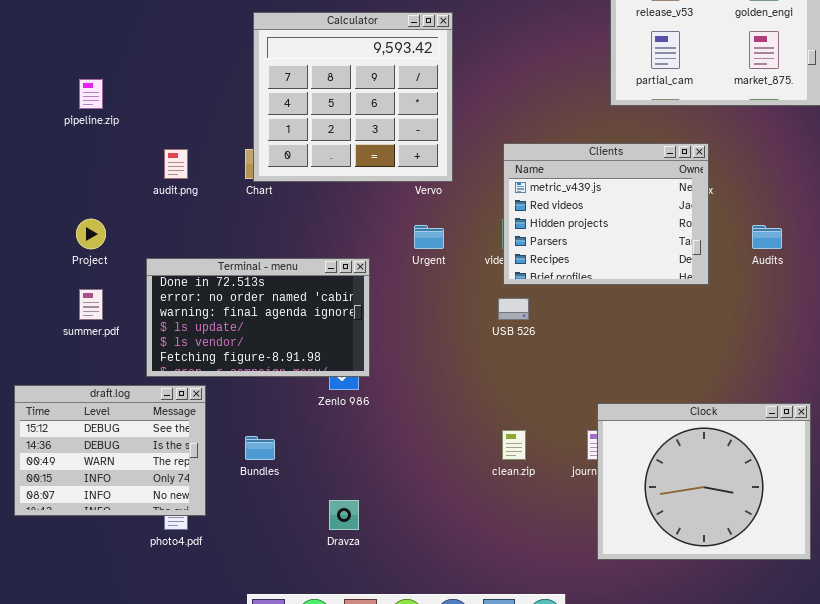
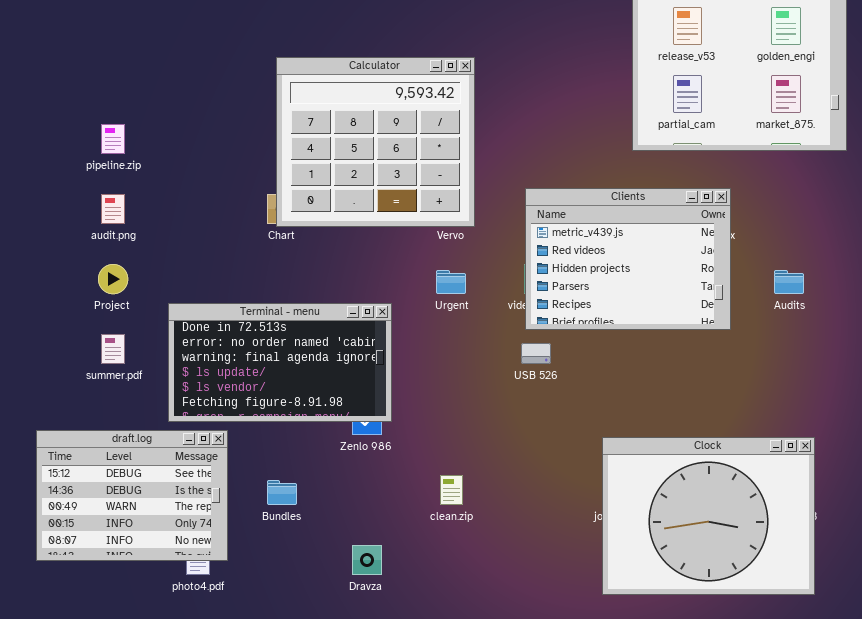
audit.png: [164,149,188,179] -> [101,194,125,224], moved
Clock: [597,403,811,560] -> [602,437,815,595], moved
clean.zip: [502,430,526,460] -> [440,475,463,505], moved

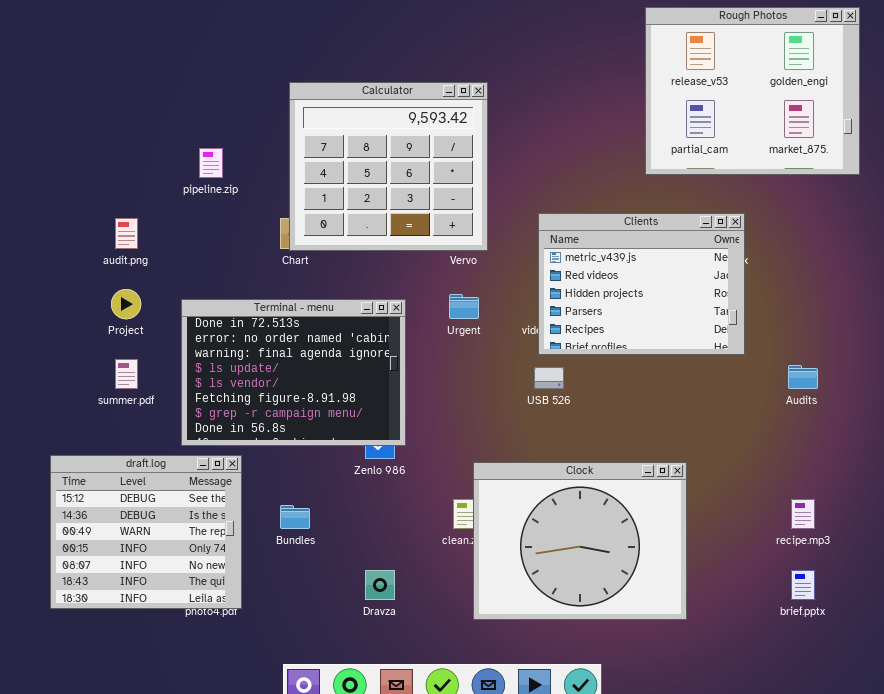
pipeline.zip: [101,124,125,154] -> [199,148,223,178], moved
Audits: [774,270,804,294] -> [788,365,818,389], moved
Terminal - menu: [168,303,392,422] -> [181,299,406,446], resized
draft.log: [36,430,228,561] -> [50,455,242,609], resized
Clock: [602,437,815,595] -> [473,462,687,620], moved

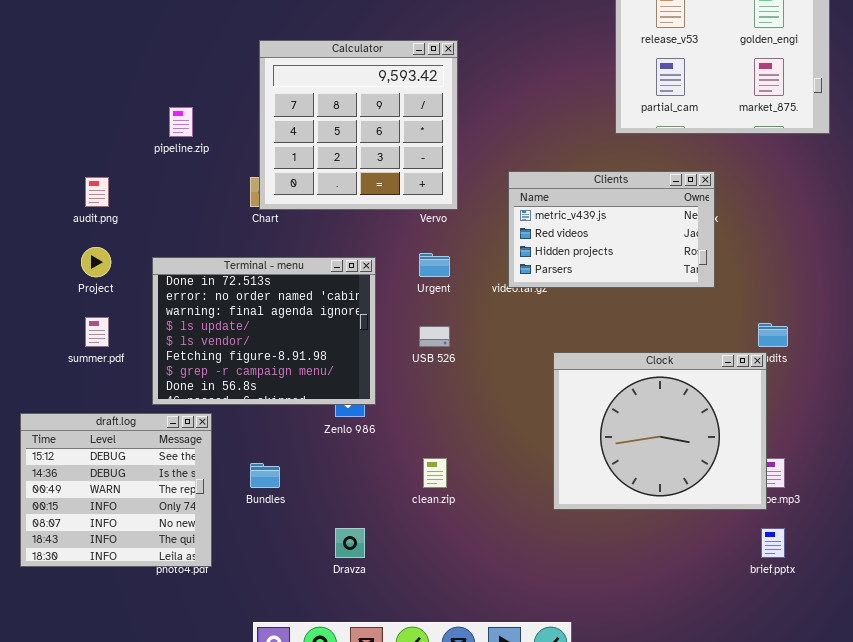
Clients: [538,213,745,355] -> [508,171,715,288], resized
USB 526: [534,367,564,389] -> [419,326,450,347], moved
Clock: [473,462,687,620] -> [553,352,767,510], moved

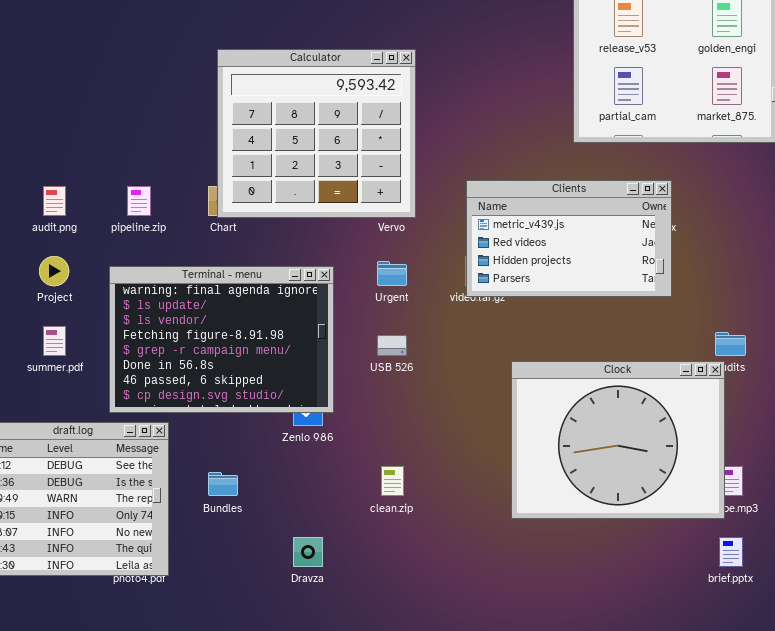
pipeline.zip: [169,107,193,137] -> [127,186,151,216], moved
Terminal - menu: [152,257,376,405] -> [109,266,334,413], scrolled down 2 rows

